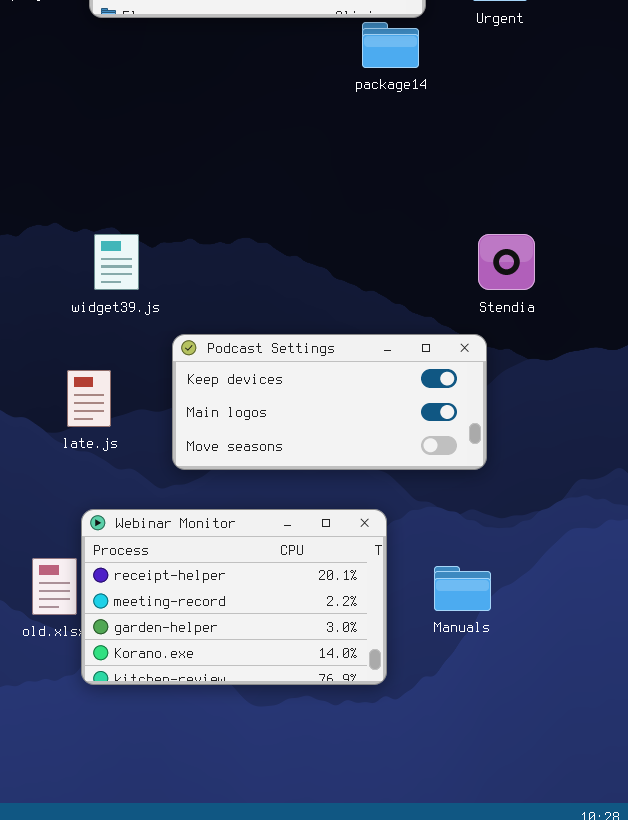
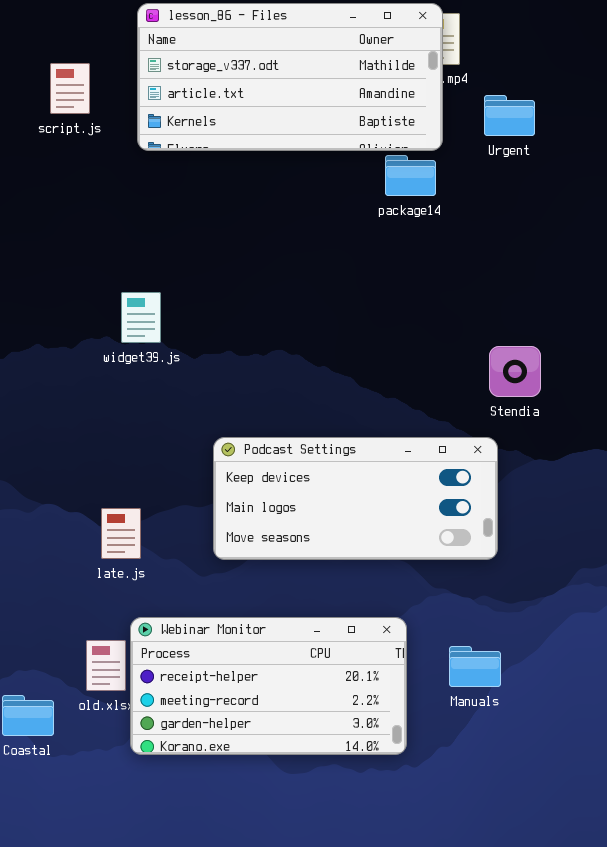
widget39.js: [94,234,139,290] -> [121,292,161,343], moved
late.js: [67,370,111,427] -> [101,508,141,559], moved
Webinar Monitor: [81,509,387,685] -> [130,617,407,755], resized

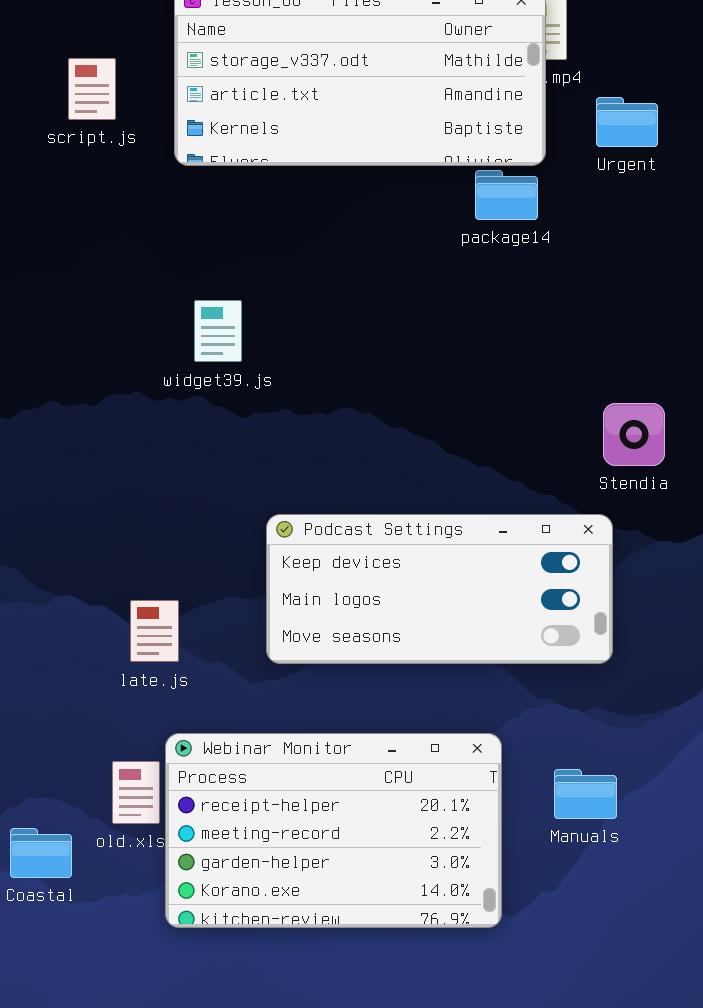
widget39.js: [121,292,161,343] -> [194,300,242,362], moved
Webinar Monitor: [130,617,407,755] -> [165,733,502,928], resized

